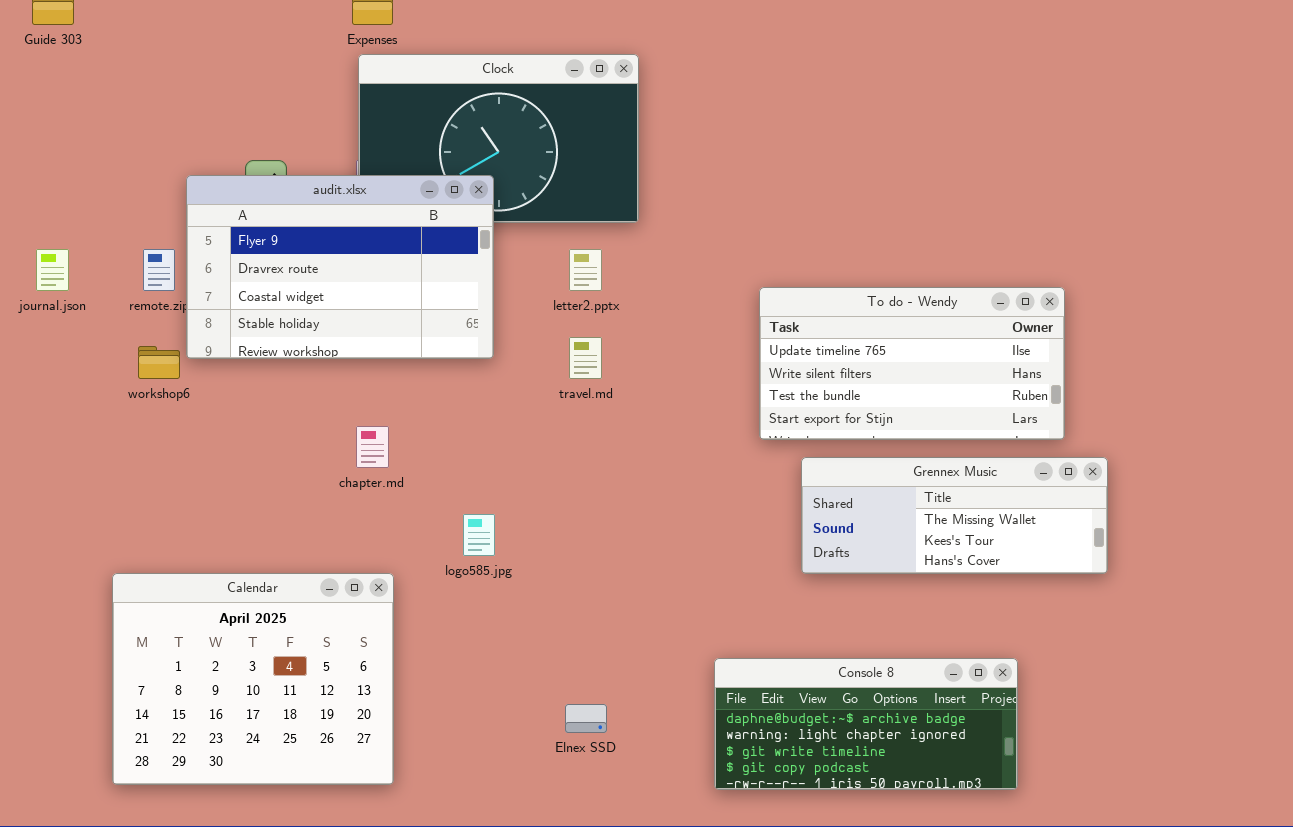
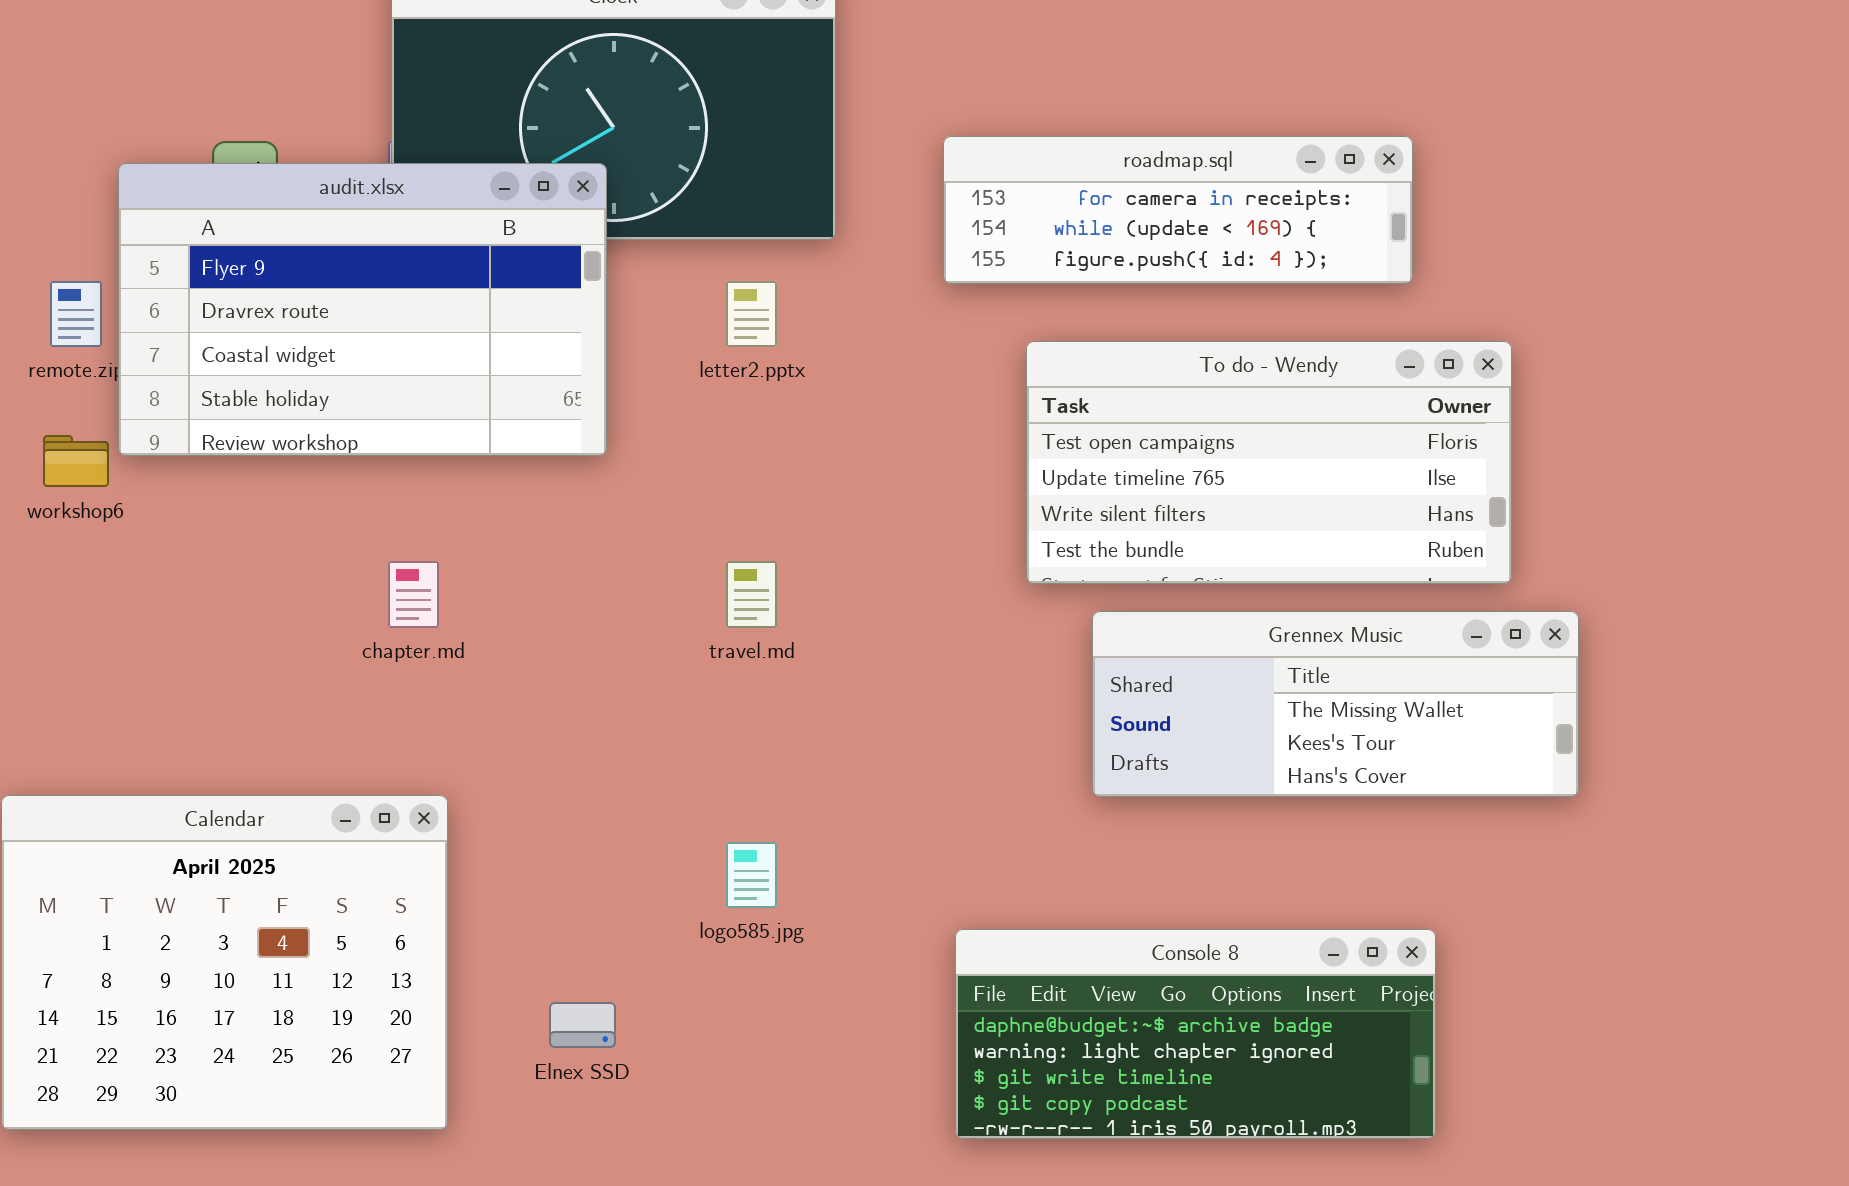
roadmap.sql: none -> [943,136,1413,284], opened
To do - Wendy: [759,287,1065,440] -> [1026,341,1512,584], scrolled up 1 row
travel.md: [569,337,602,379] -> [726,561,777,628], moved
logo585.jpg: [463,514,495,556] -> [726,842,777,908], moved
Elnex SSD: [565,704,607,733] -> [549,1002,616,1048], moved

